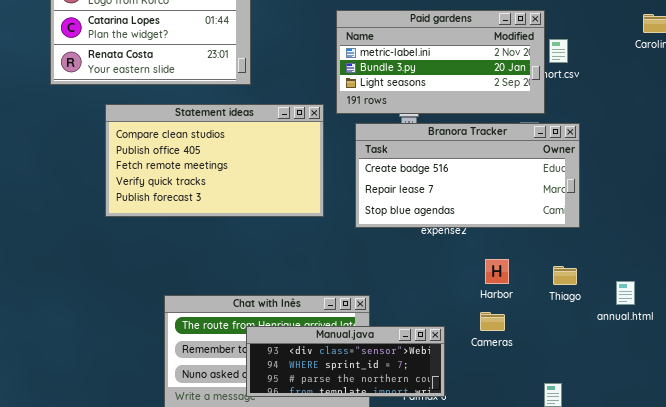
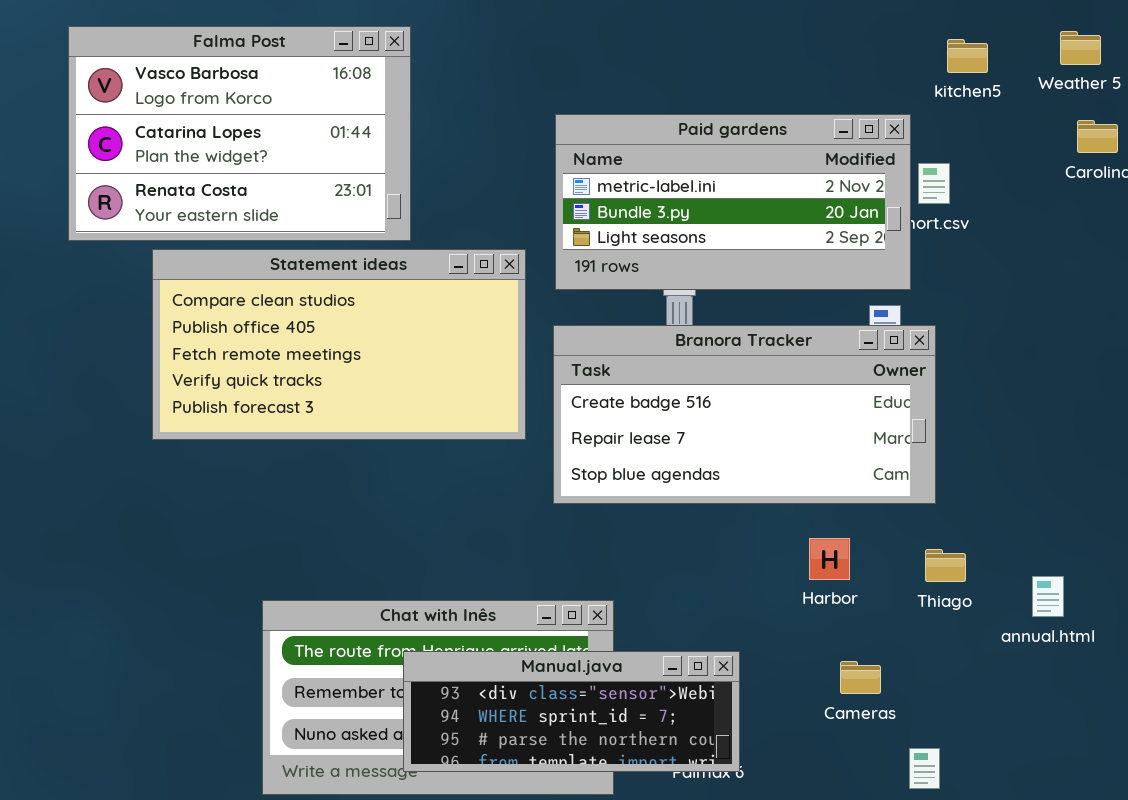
Statement ideas: [105,104,324,217] -> [152,249,526,440], moved
Branora Tracker: [355,123,580,228] -> [553,325,936,504], moved
Cameras: [480,312,505,331] -> [840,661,881,694], moved

